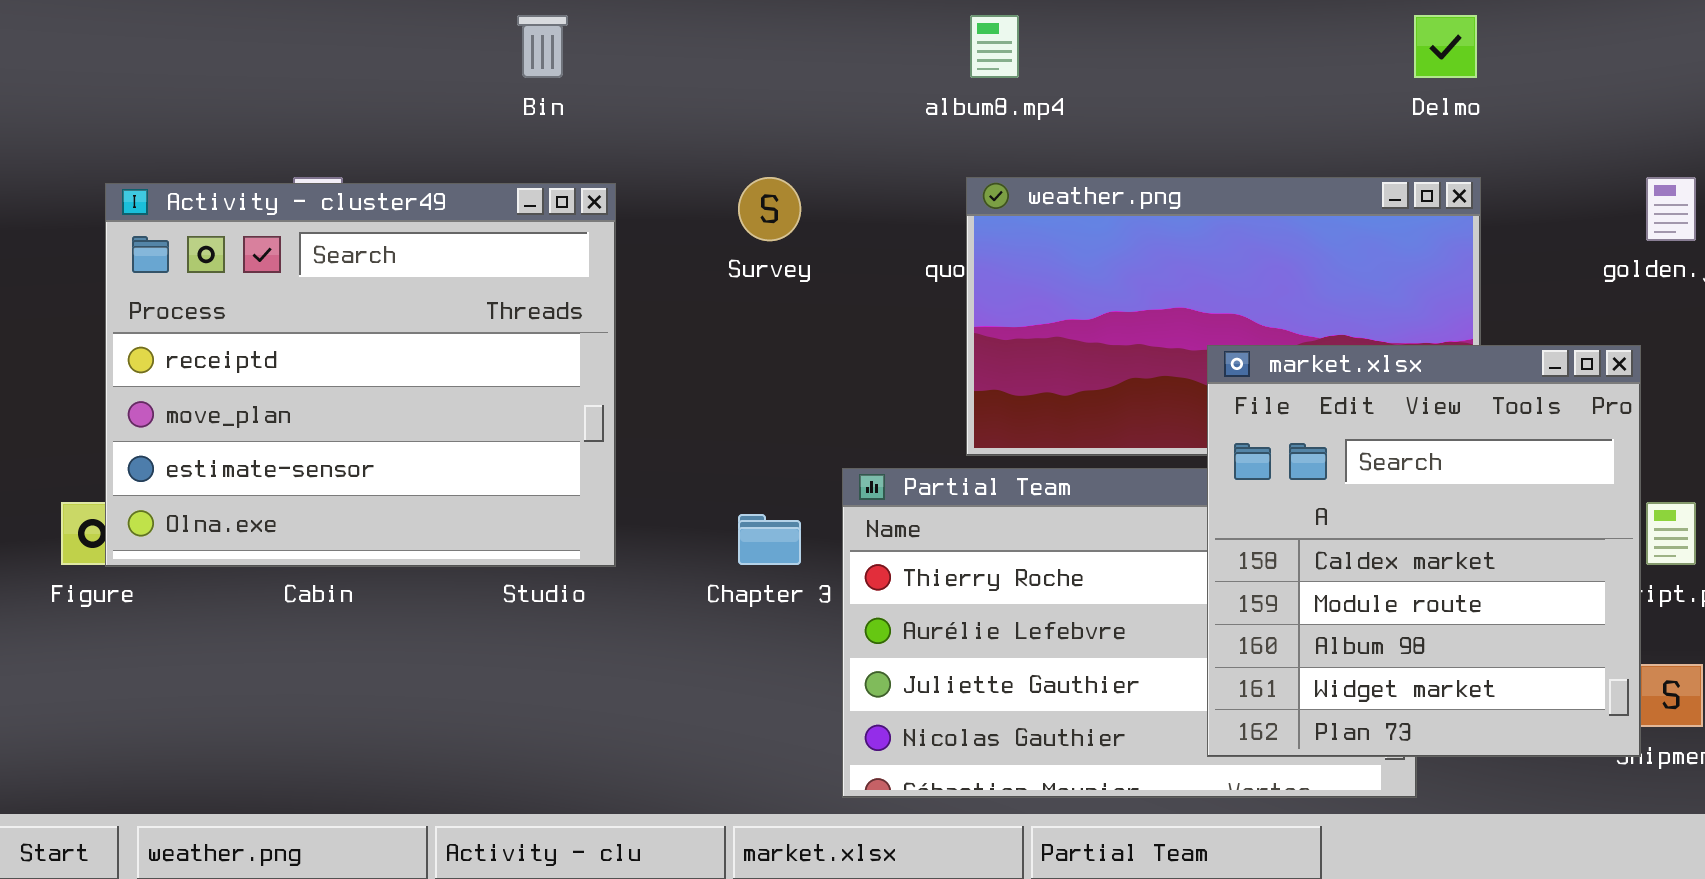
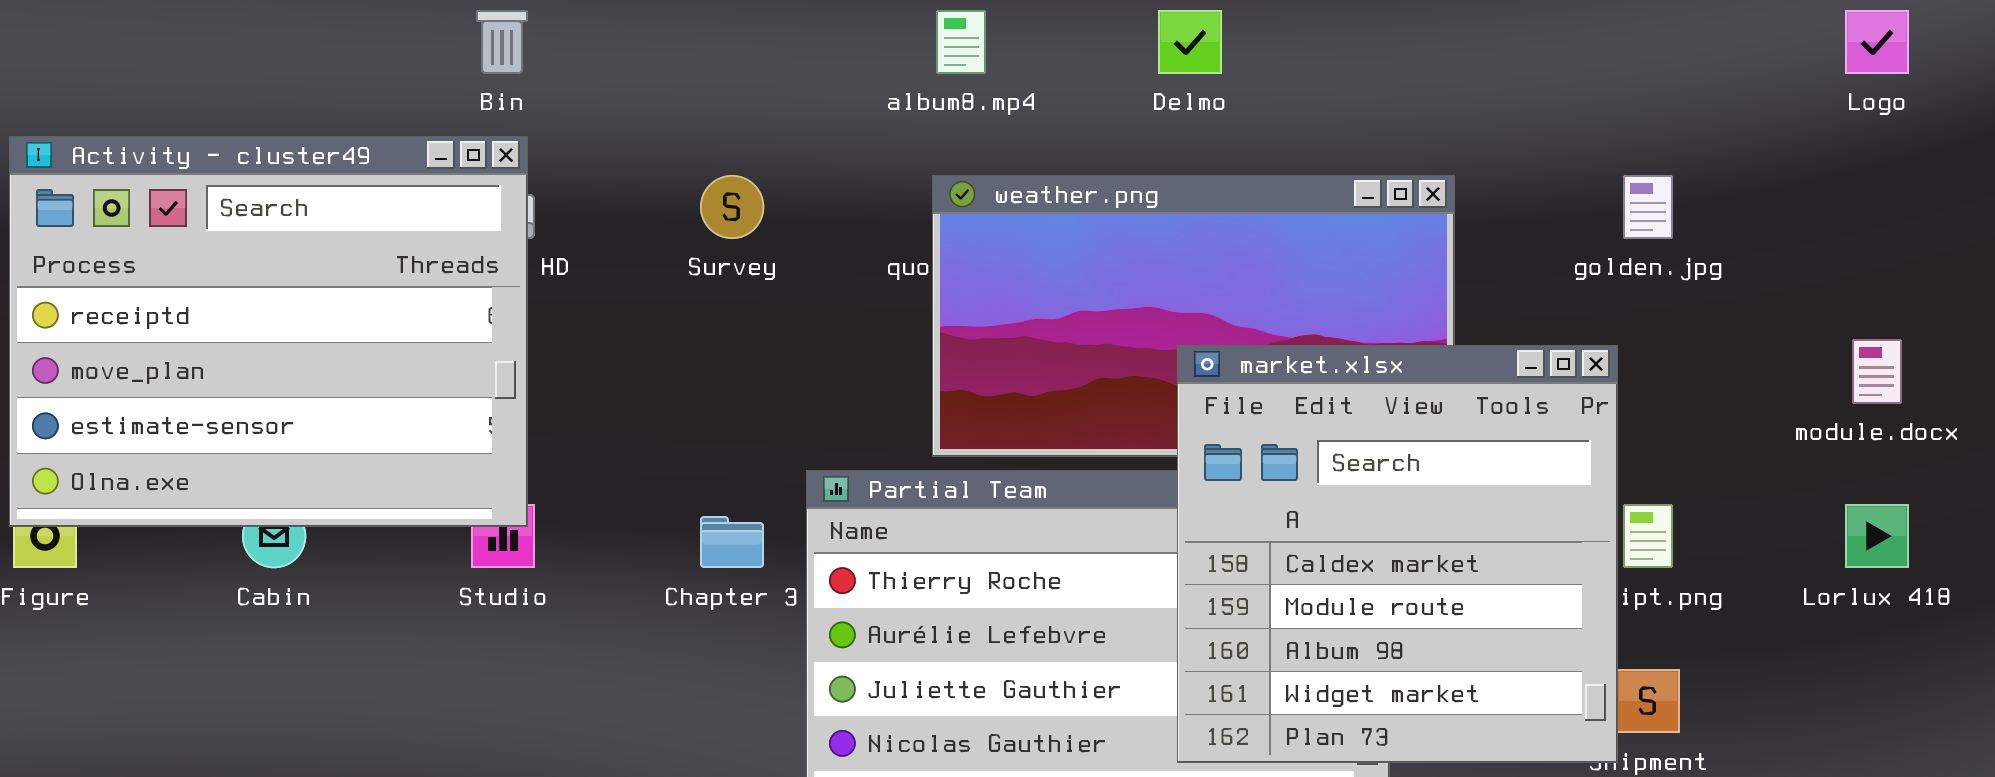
Delmo: [1414,15,1477,78] -> [1158,10,1222,74], moved
Activity - cluster49: [105,183,616,567] -> [9,136,528,527], moved

